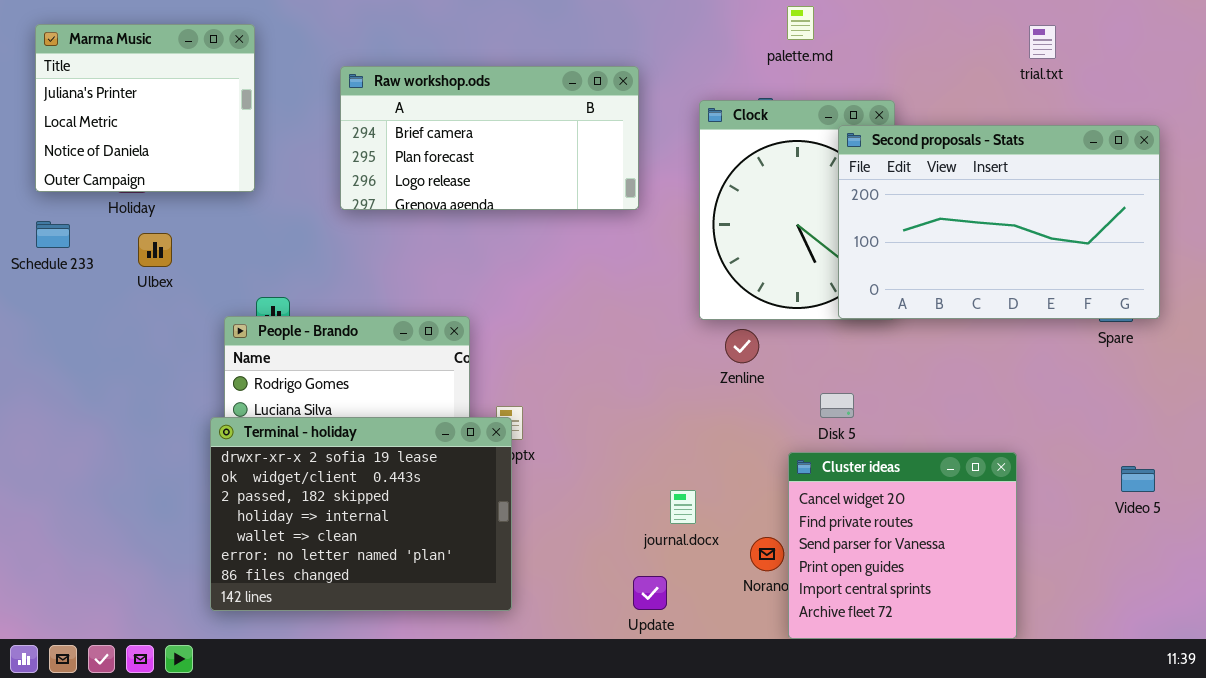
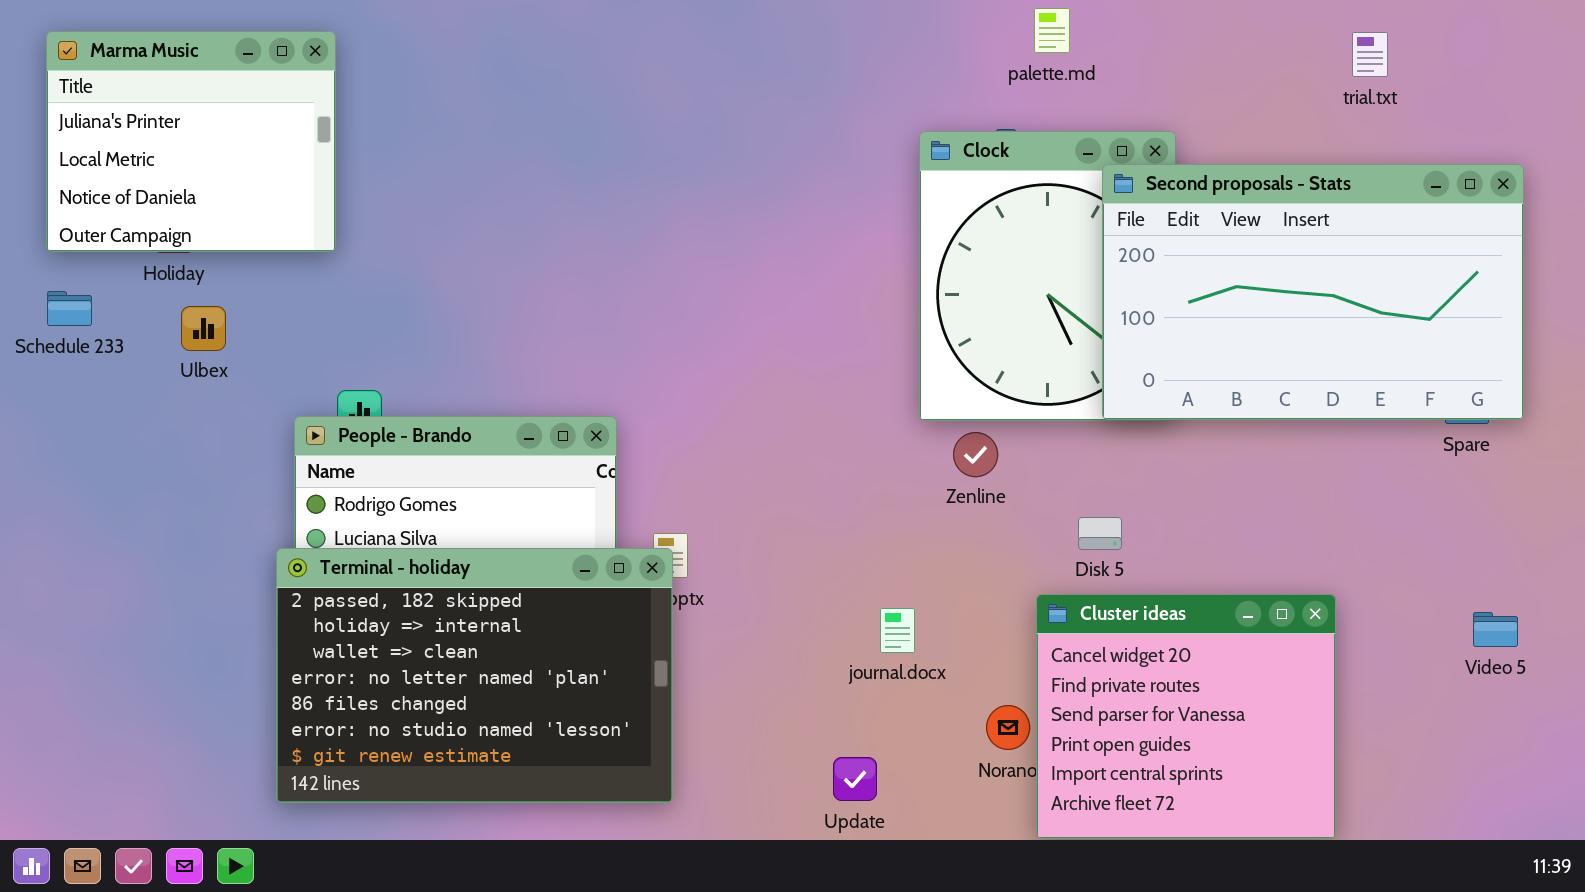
Raw workshop.ods: [340,66,639,210] -> none, closed
Terminal - holiday: [210,417,512,611] -> [276,548,673,803], scrolled down 2 rows
journal.docx: [670,490,696,524] -> [880,608,915,653], moved

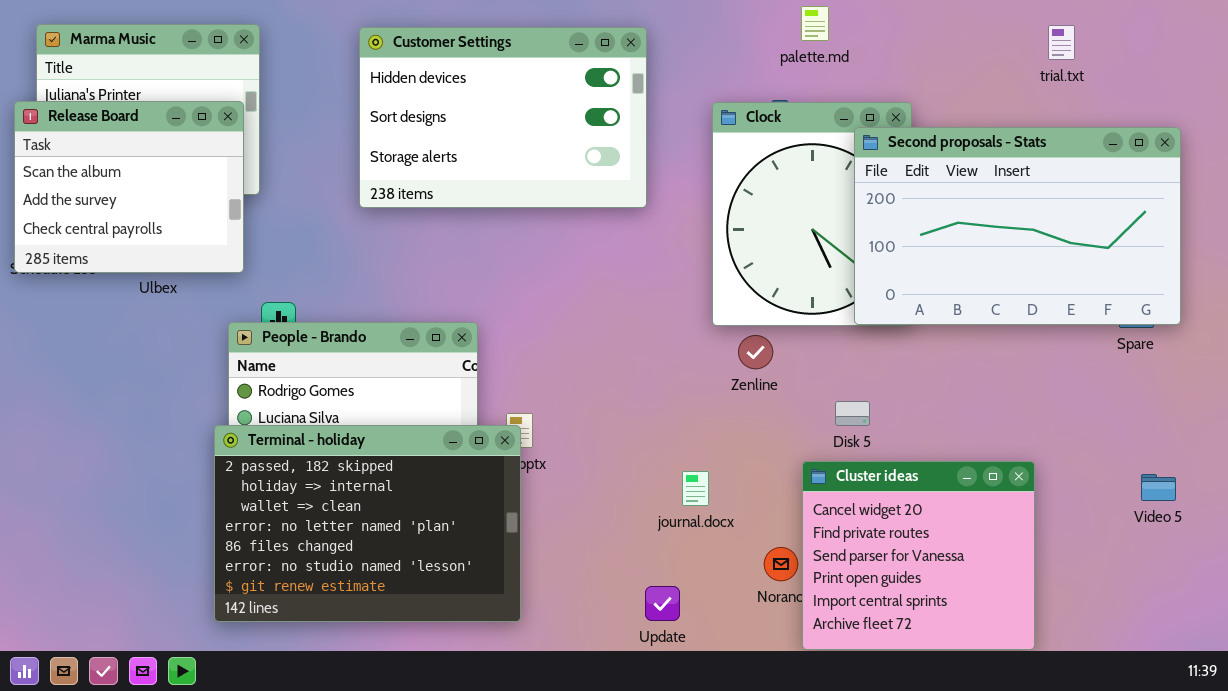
Customer Settings: none -> [359,27,647,208], opened
Release Board: none -> [14,101,244,273], opened

